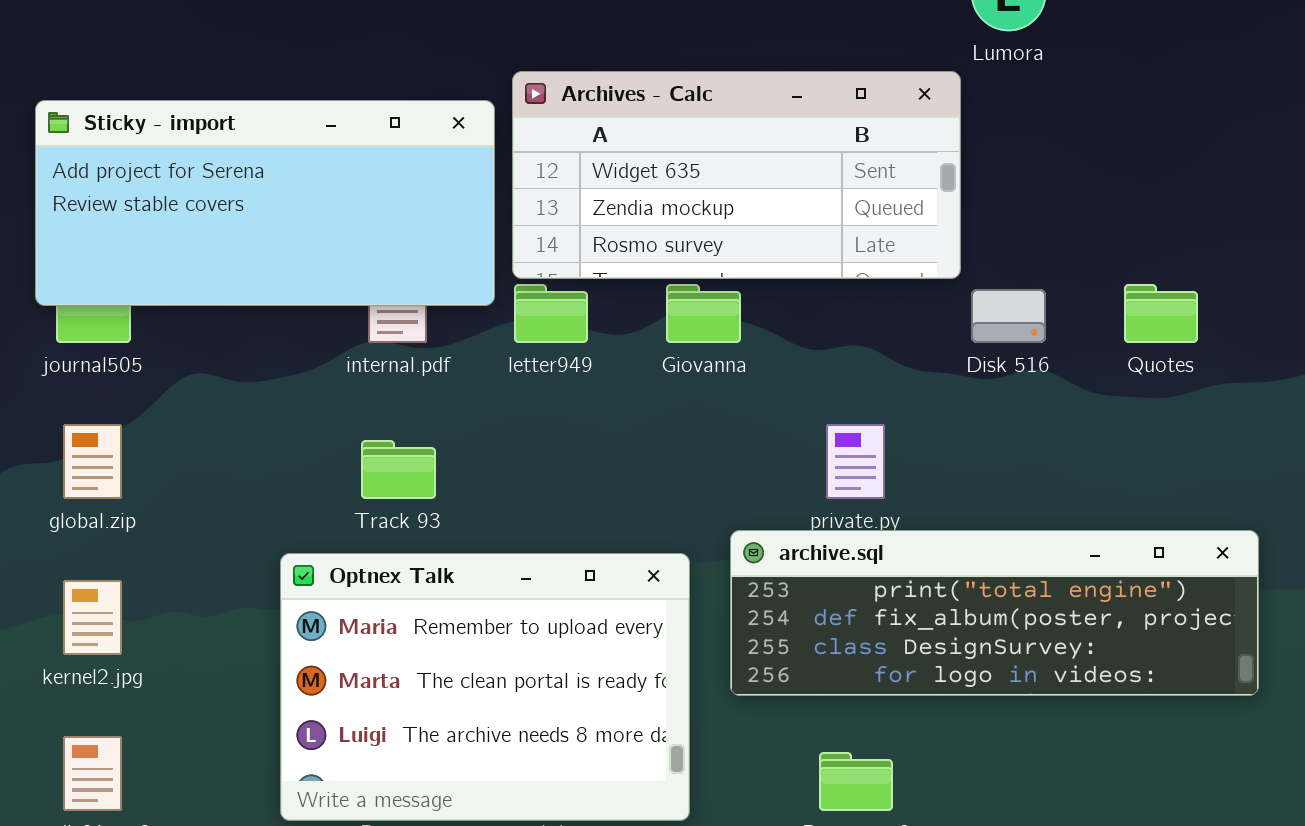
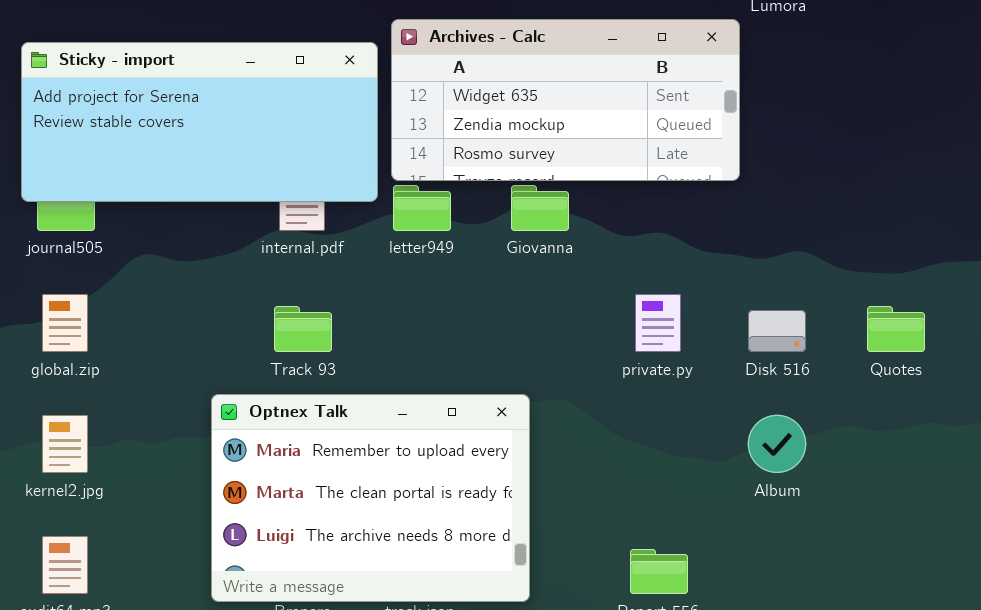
Quotes: [1124,284,1198,343] -> [867,306,925,352], moved
Disk 516: [971,289,1046,343] -> [748,310,806,352], moved
archive.sql: [730,530,1259,696] -> none, closed

